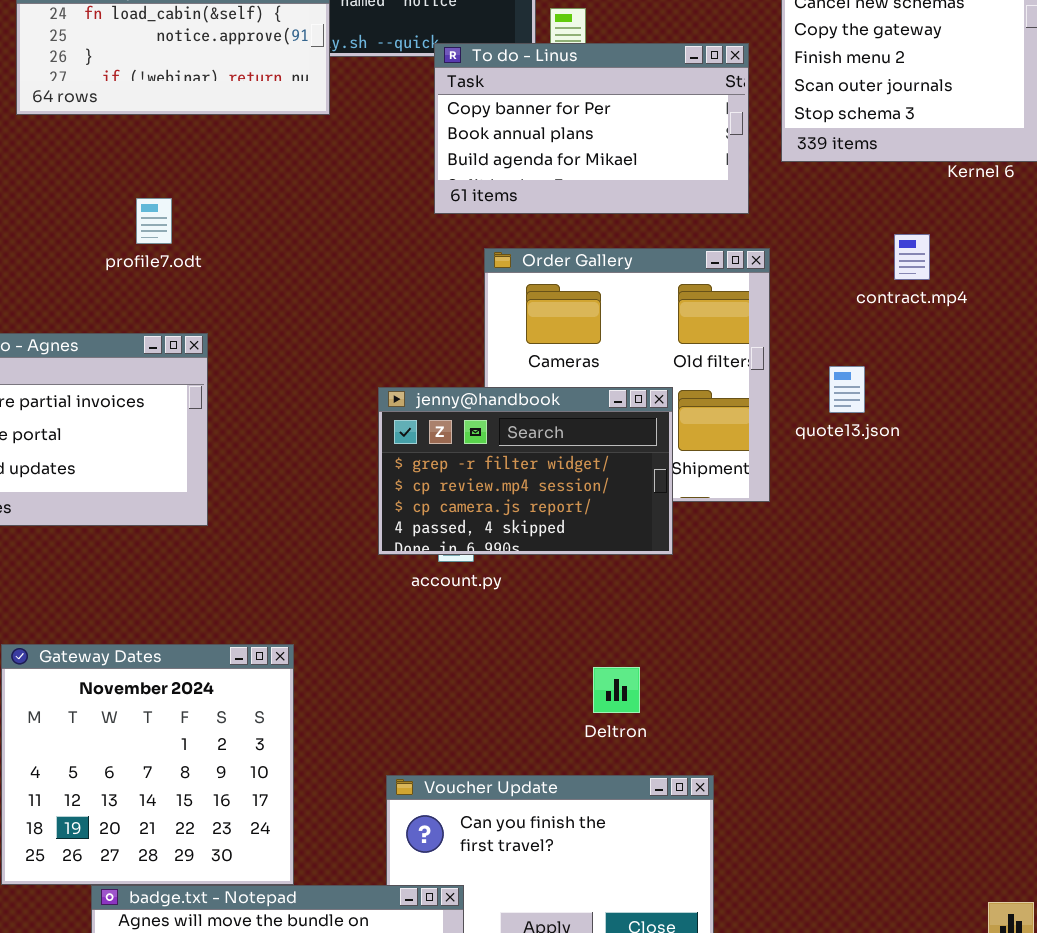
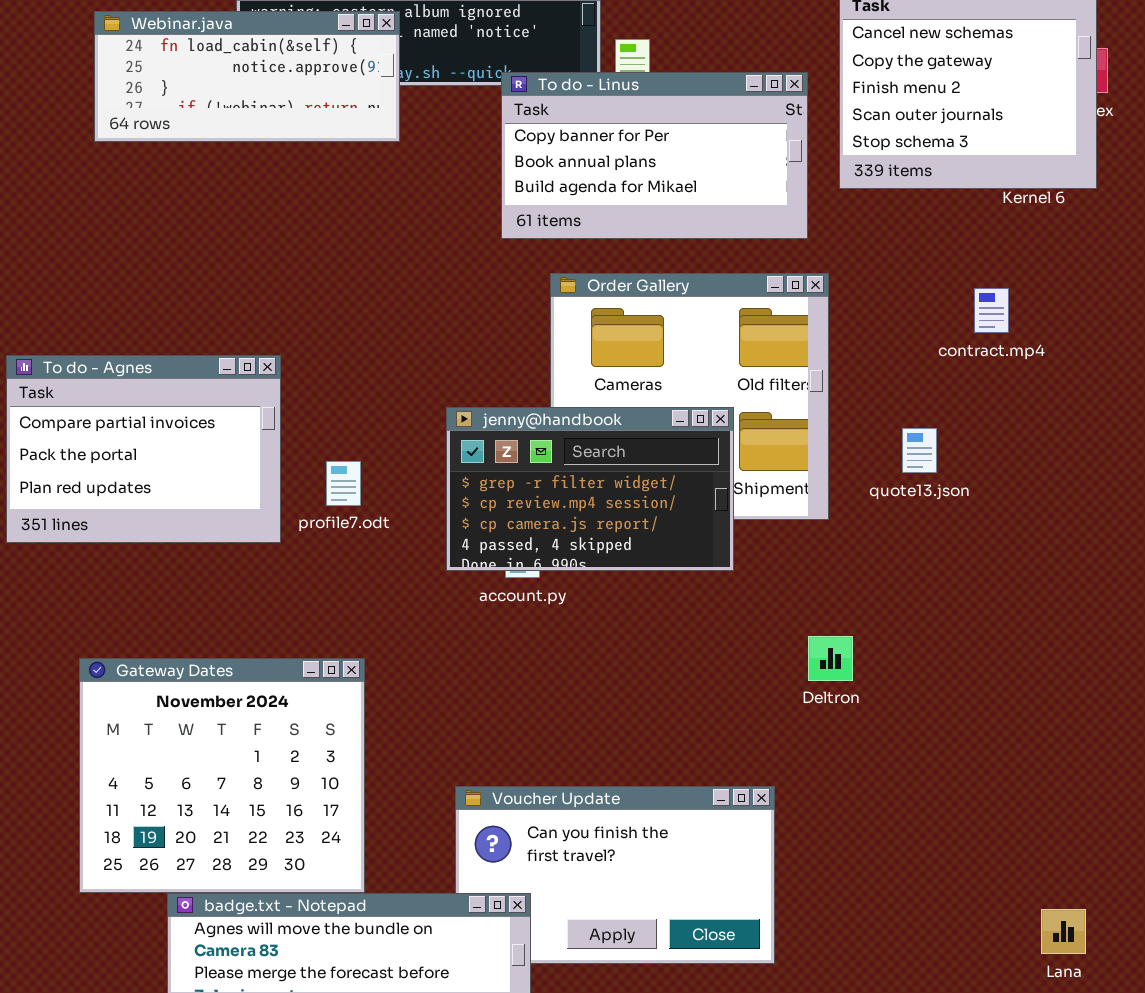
profile7.odt: [136,198,172,244] -> [326,461,361,506], moved
contract.mp4: [894,234,930,280] -> [974,288,1009,333], moved
quote13.json: [829,366,865,413] -> [902,428,937,473], moved
Deltron: [593,667,640,713] -> [808,636,853,681], moved

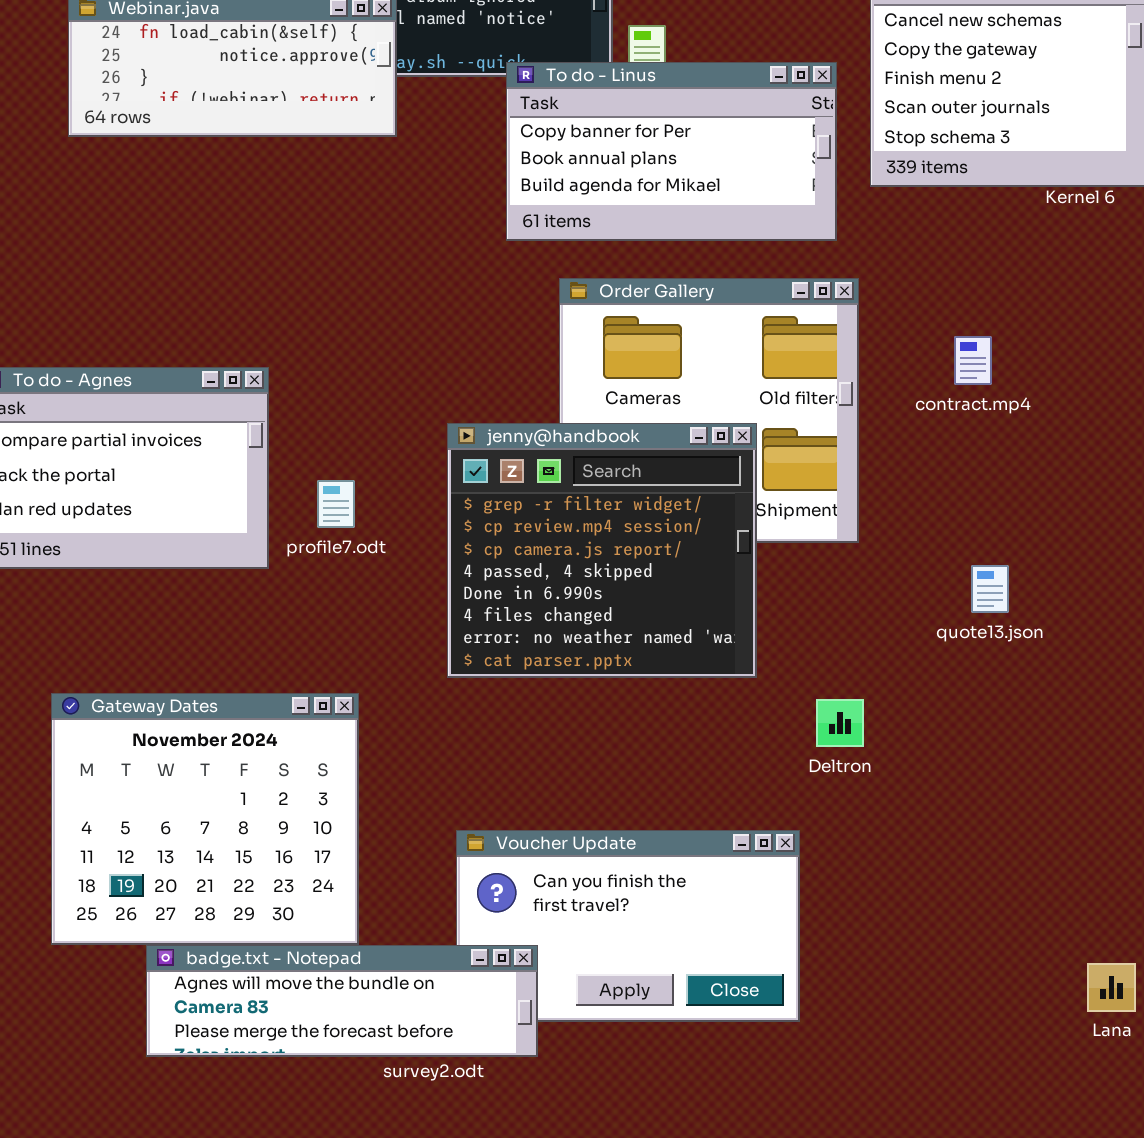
contract.mp4: [974,288,1009,333] -> [954,336,992,385], moved
jenny@handbook: [446,407,734,571] -> [447,423,757,678], resized
quote13.json: [902,428,937,473] -> [971,565,1009,613], moved
Deltron: [808,636,853,681] -> [816,699,864,747], moved

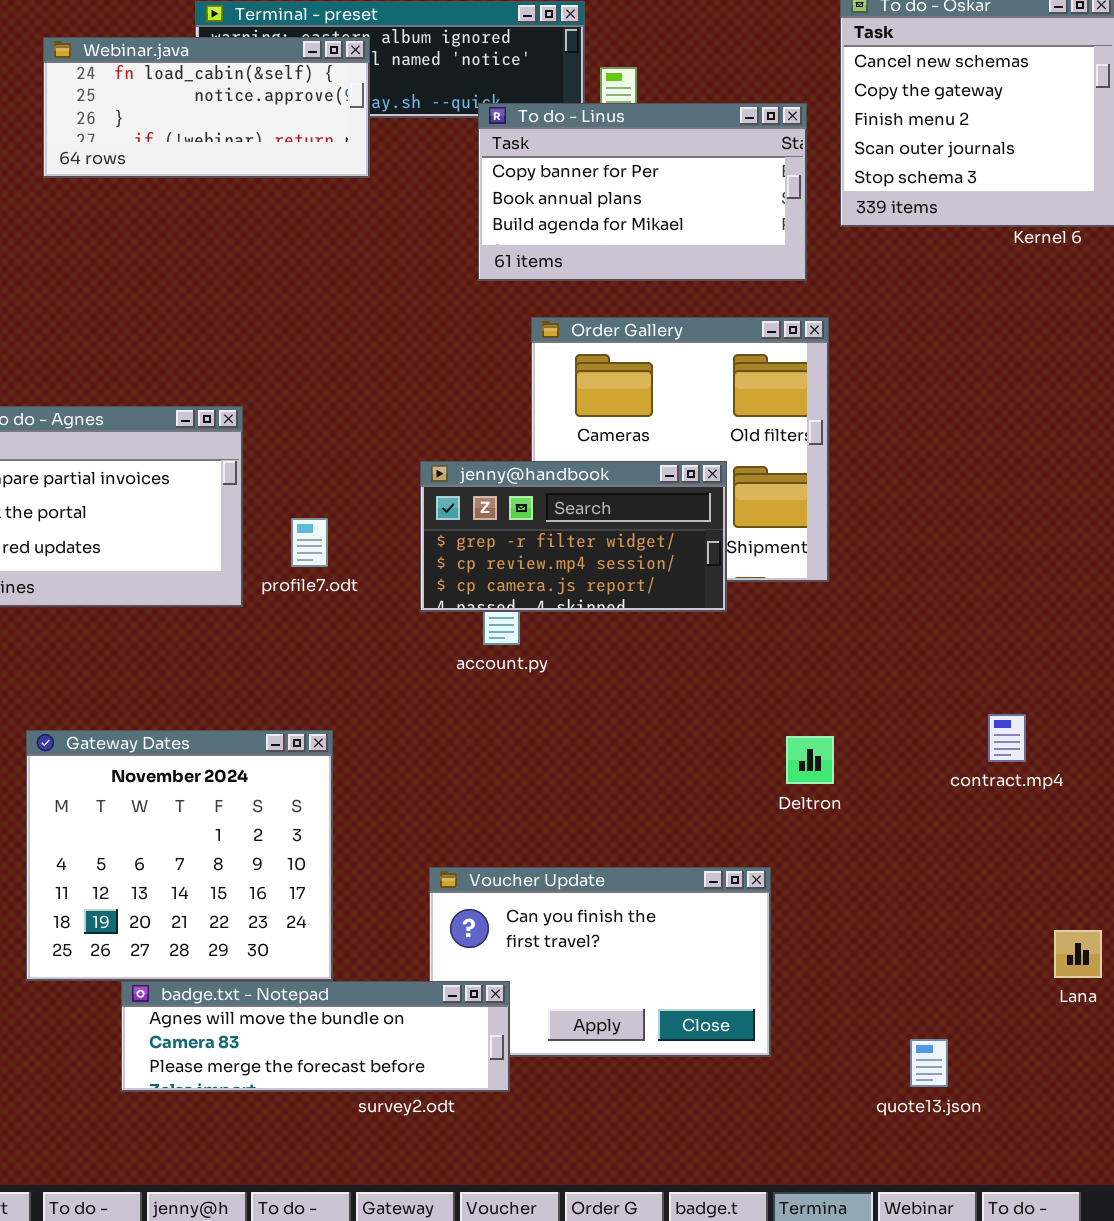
contract.mp4: [954,336,992,385] -> [988,714,1026,762], moved
jenny@handbook: [447,423,757,678] -> [420,461,727,612], resized
quote13.json: [971,565,1009,613] -> [910,1039,948,1087], moved
Lana: [1087,963,1136,1012] -> [1054,930,1102,978], moved

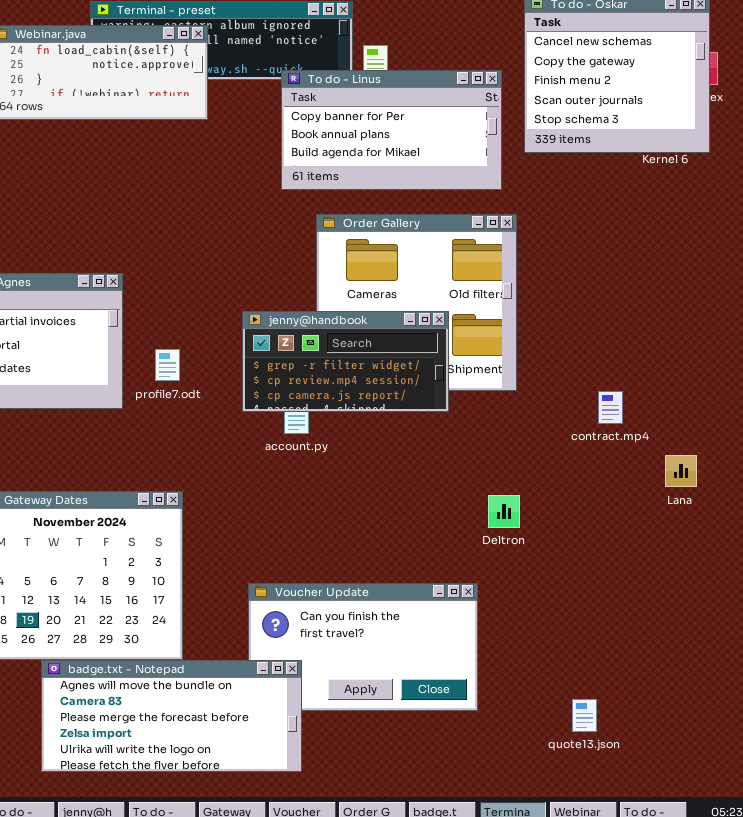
contract.mp4: [988,714,1026,762] -> [598,391,623,424], moved
Lana: [1054,930,1102,978] -> [665,455,697,487], moved
badge.txt - Notepad: [121,981,510,1092] -> [41,660,302,772], resized

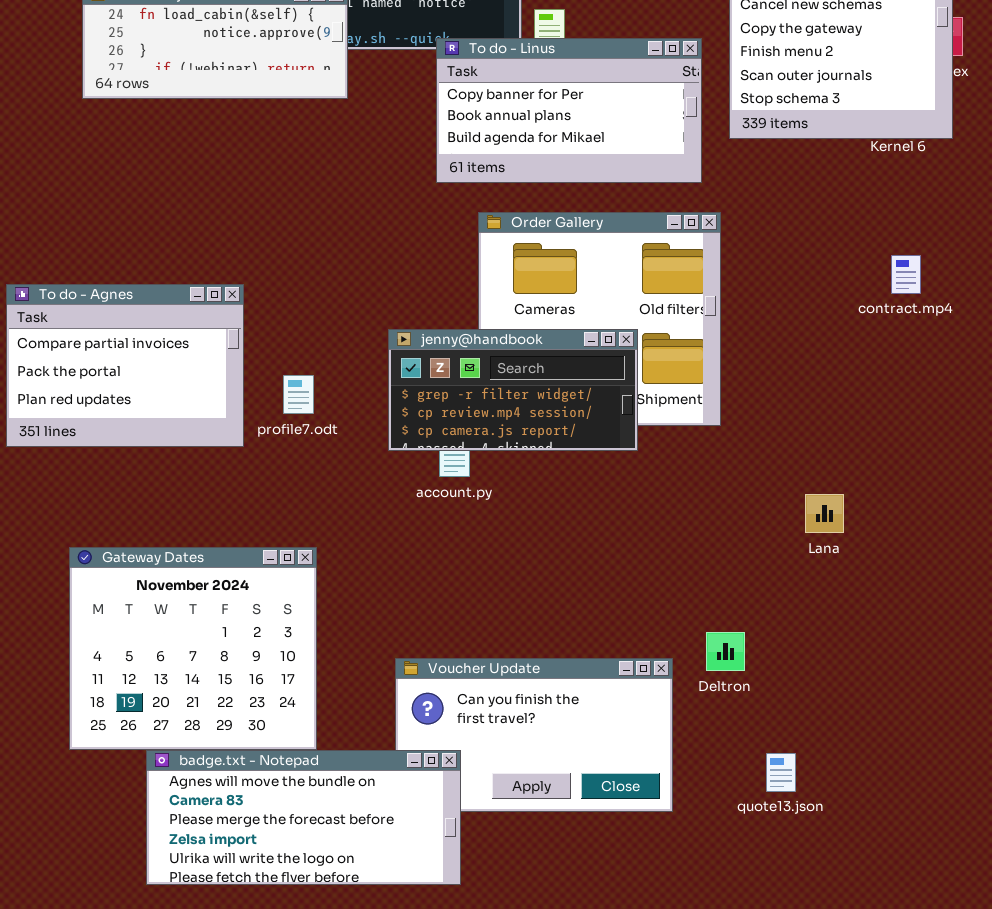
contract.mp4: [598,391,623,424] -> [891,255,921,294], moved
Lana: [665,455,697,487] -> [805,494,844,533], moved
Deltron: [488,495,520,528] -> [706,632,745,671], moved
quote13.json: [572,699,597,732] -> [766,753,796,792], moved

